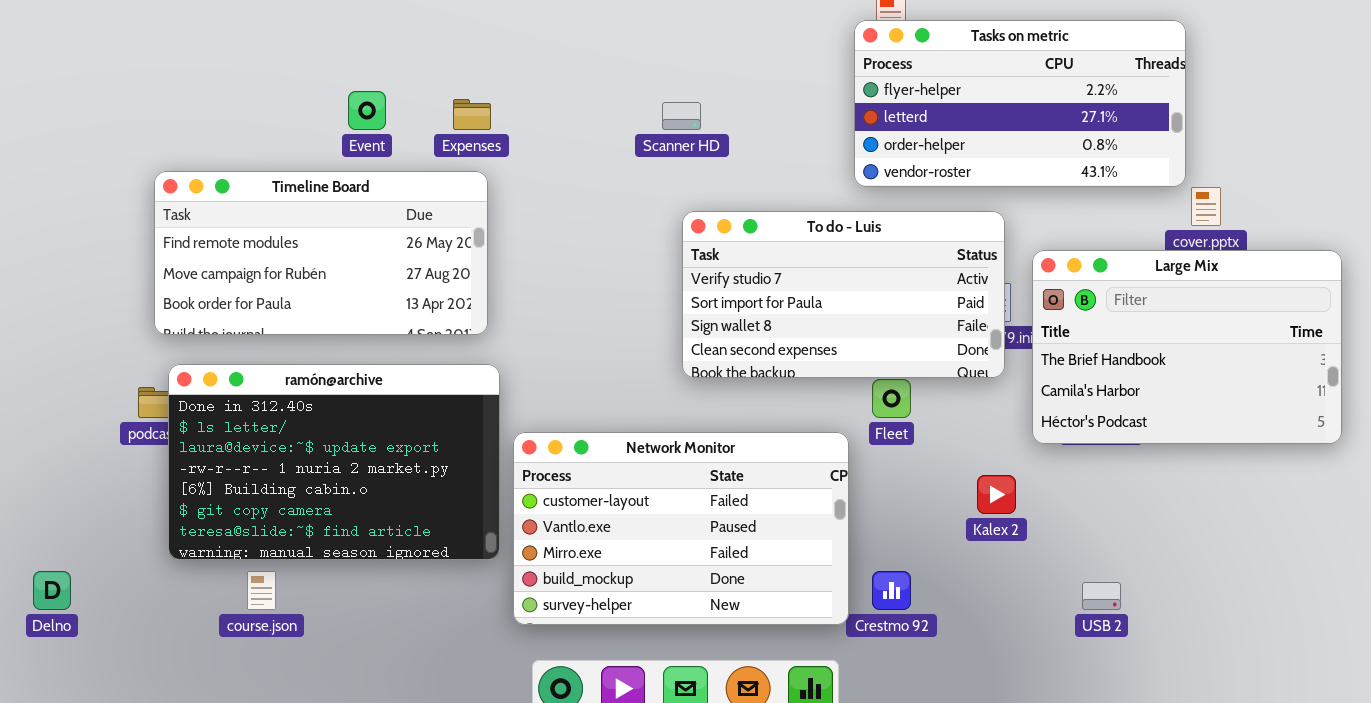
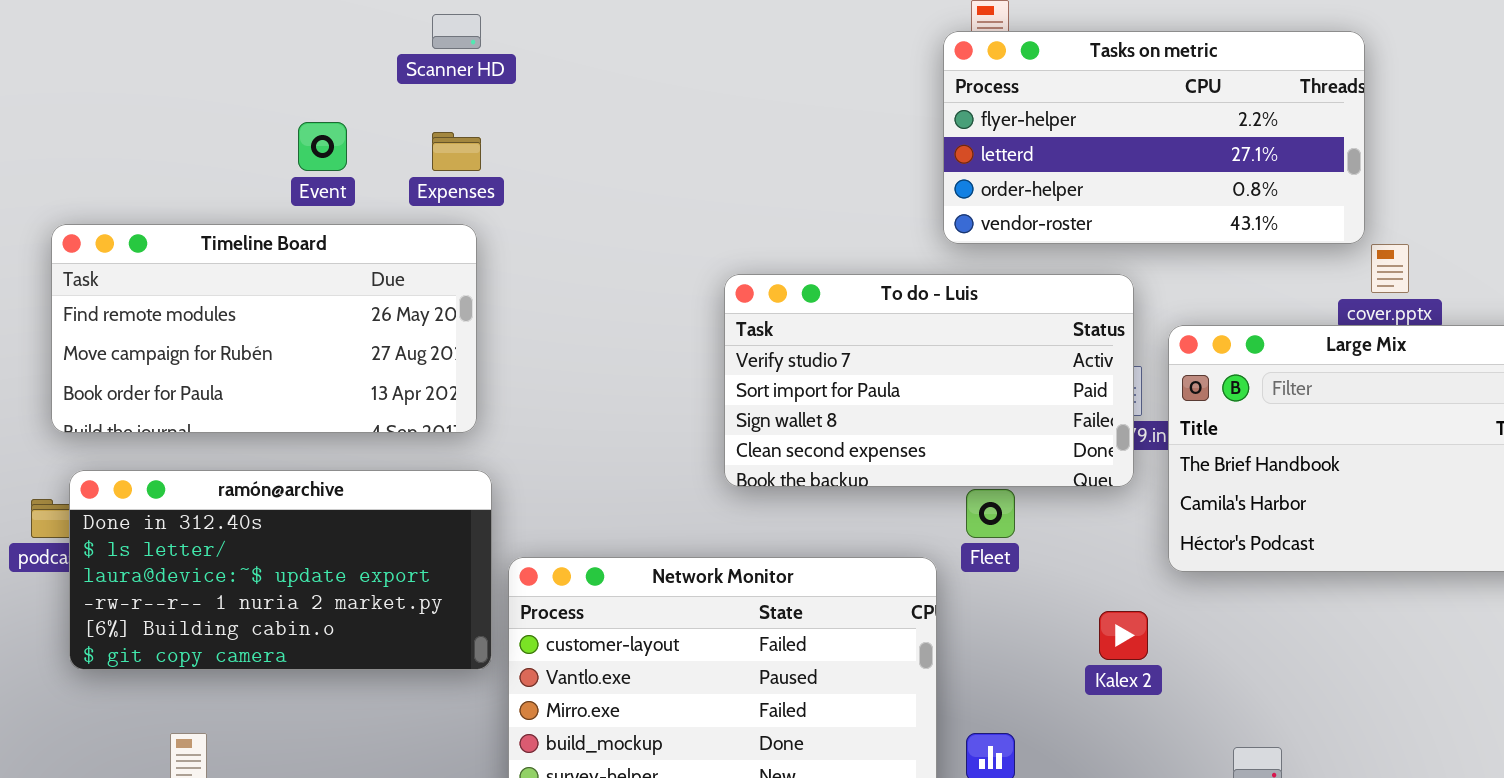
Scanner HD: [662,102,701,130] -> [432,14,481,49], moved
ramón@archive: [168,364,500,560] -> [69,470,492,670], resized

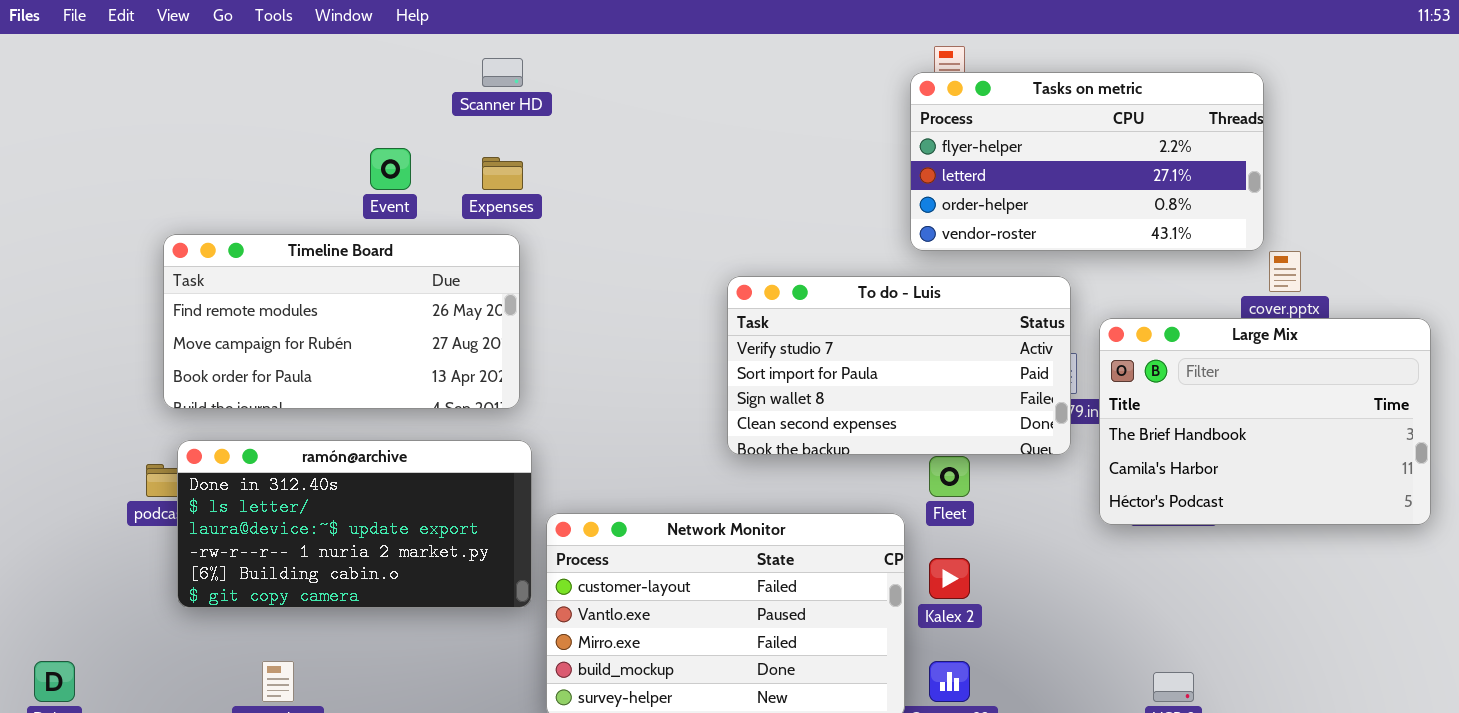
Kalex 2: [1099,611,1148,660] -> [929,558,970,599], moved

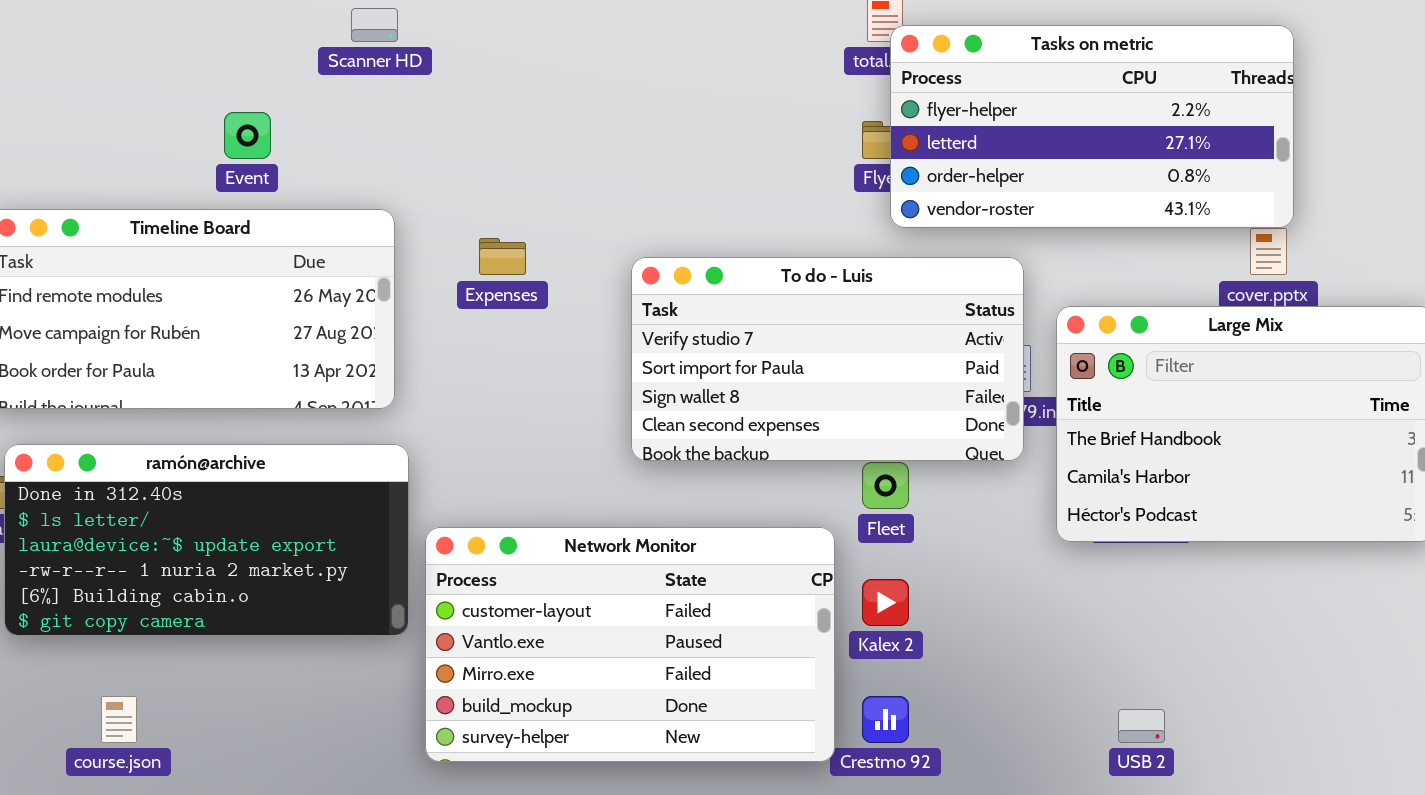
Tasks on metric: [910,72,1264,251] -> [890,25,1294,228], moved
Expenses: [482,157,523,190] -> [479,238,526,275], moved

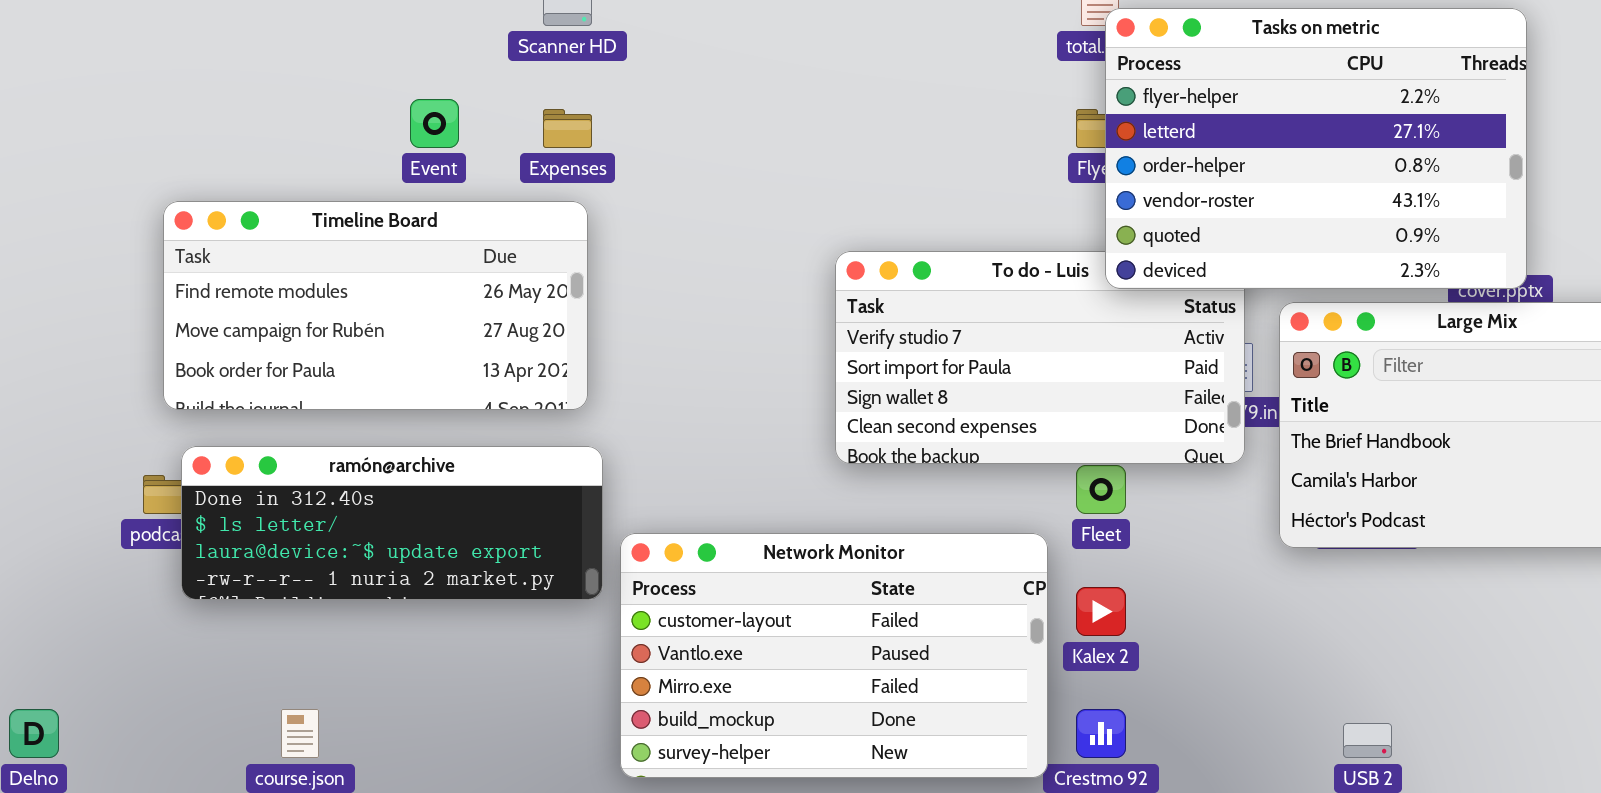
Tasks on metric: [890,25,1294,228] -> [1105,8,1527,289], resized
Expenses: [479,238,526,275] -> [543,109,592,148], moved
ramón@archive: [4,444,409,636] -> [181,446,603,600], resized

